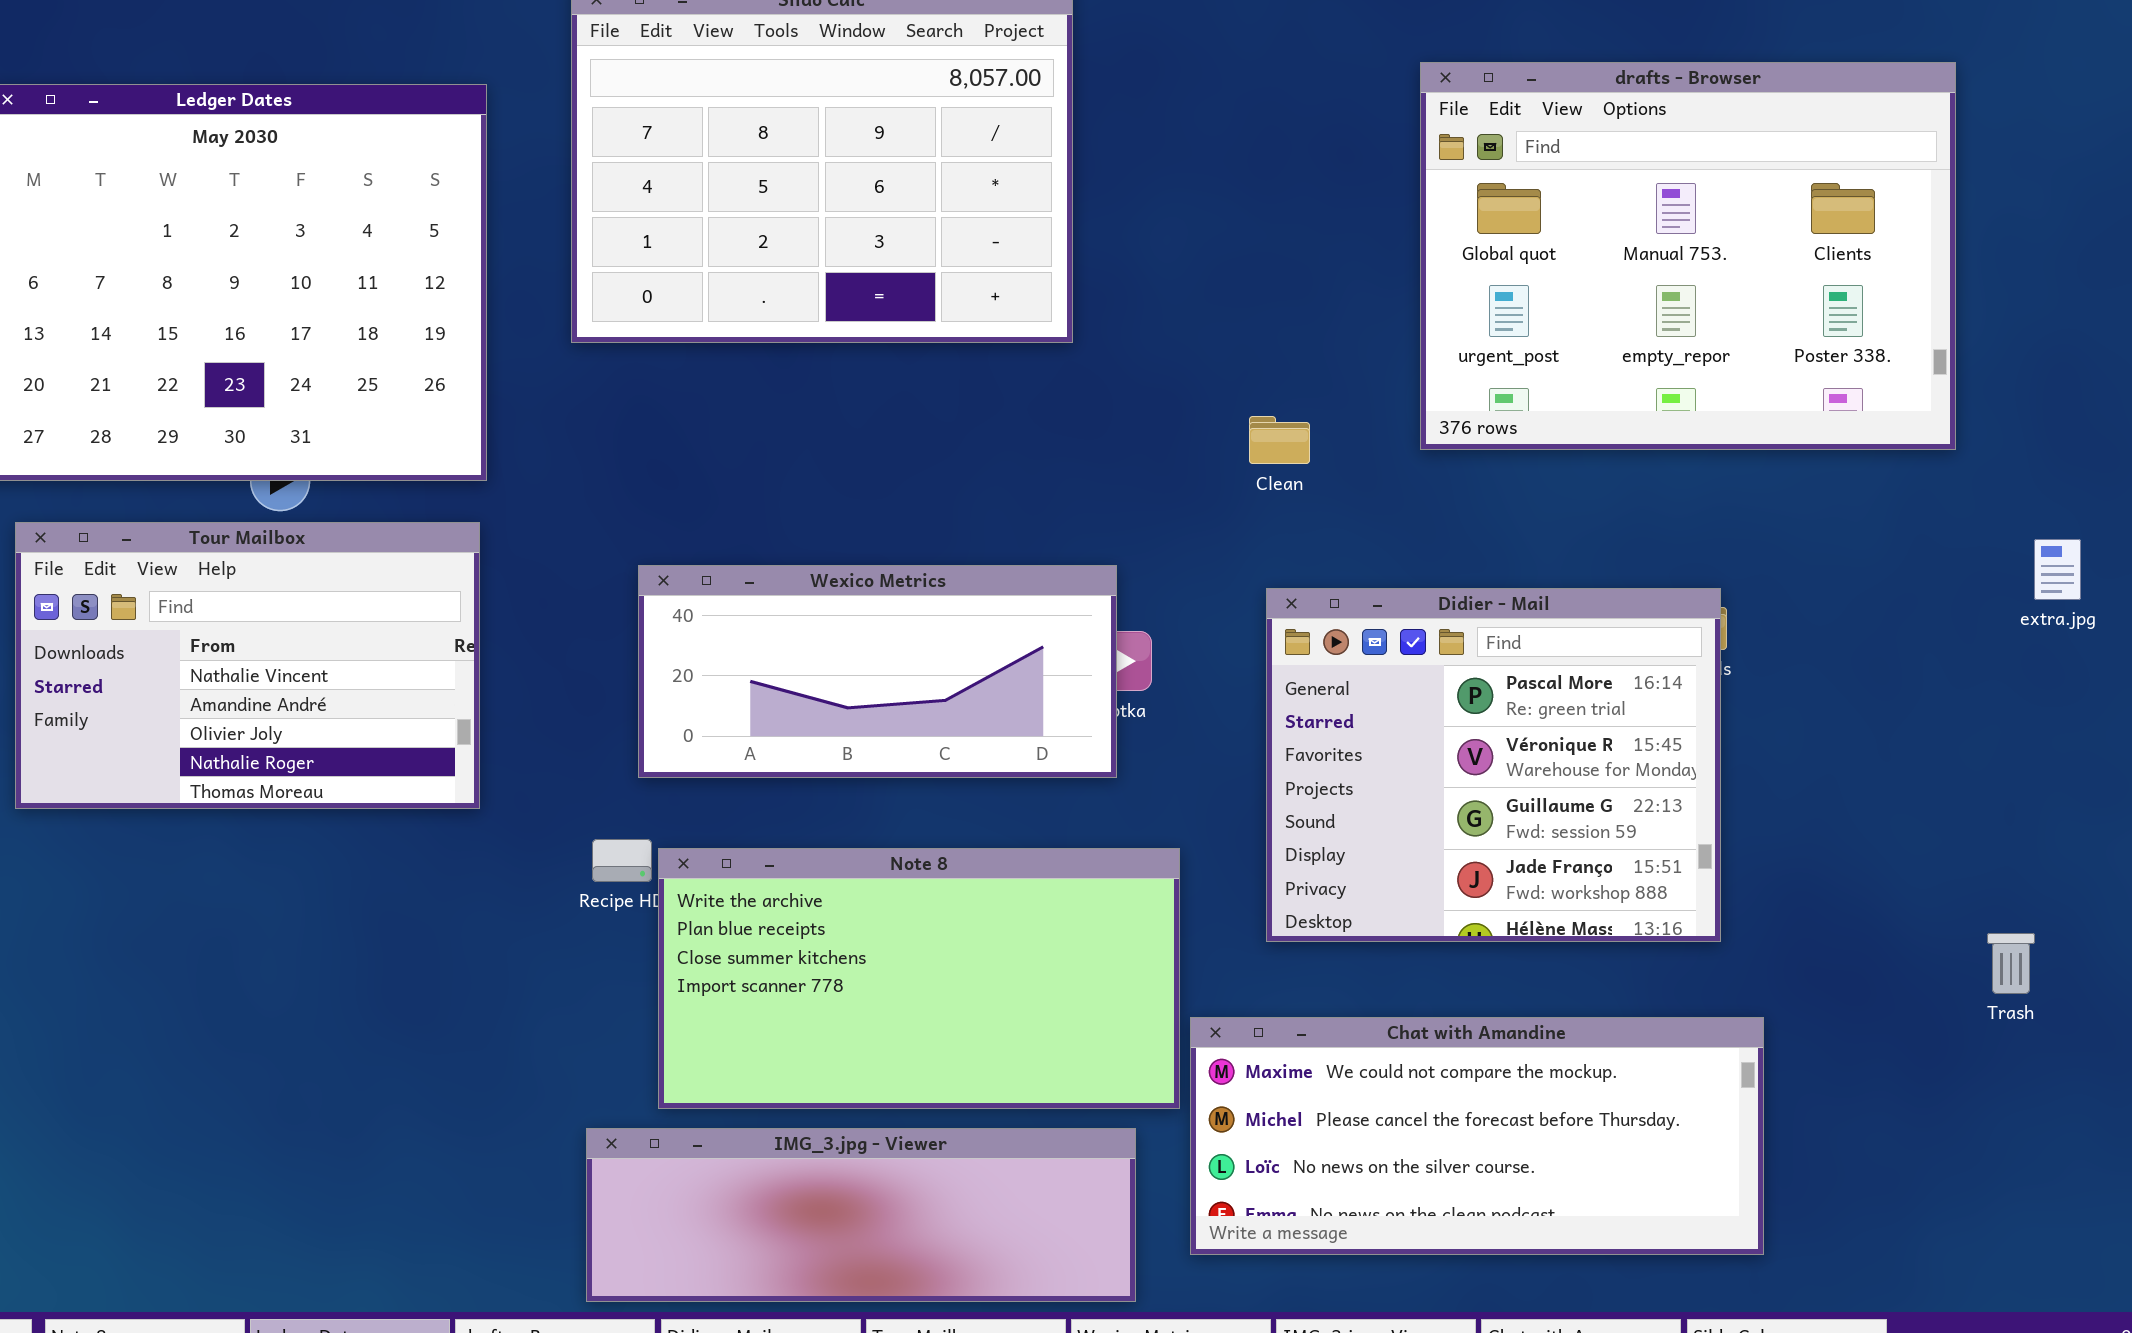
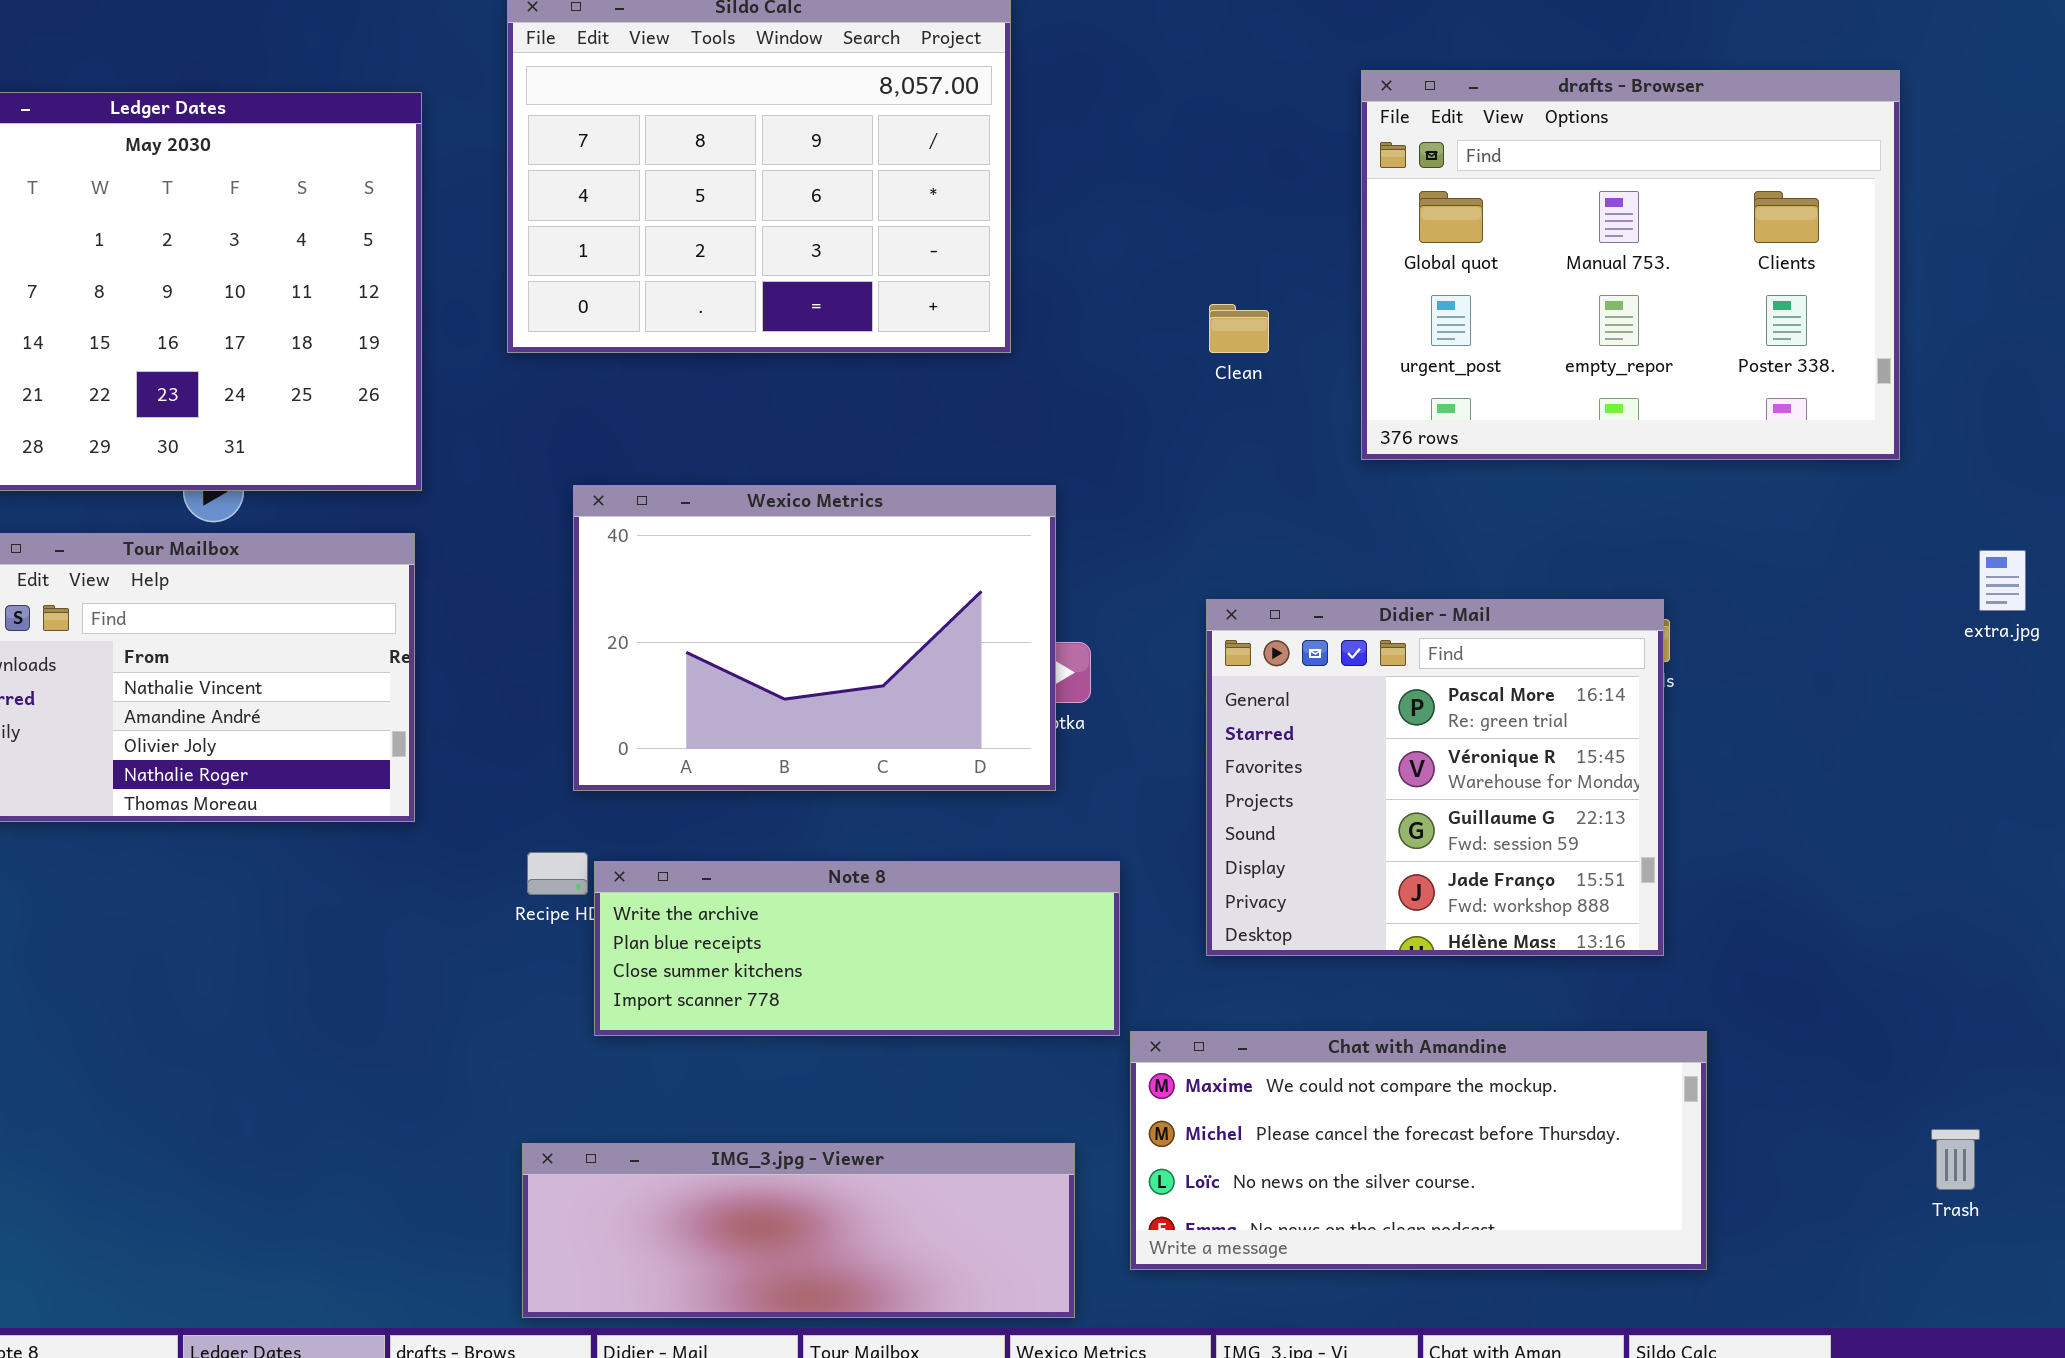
Clean: [1249,416,1310,464] -> [1209,304,1269,353], moved
Wexico Metrics: [638,565,1117,778] -> [573,485,1056,791], resized
Note 8: [658,848,1180,1109] -> [594,861,1120,1036], resized
Trash: [1987,933,2035,994] -> [1931,1129,1980,1190], moved

